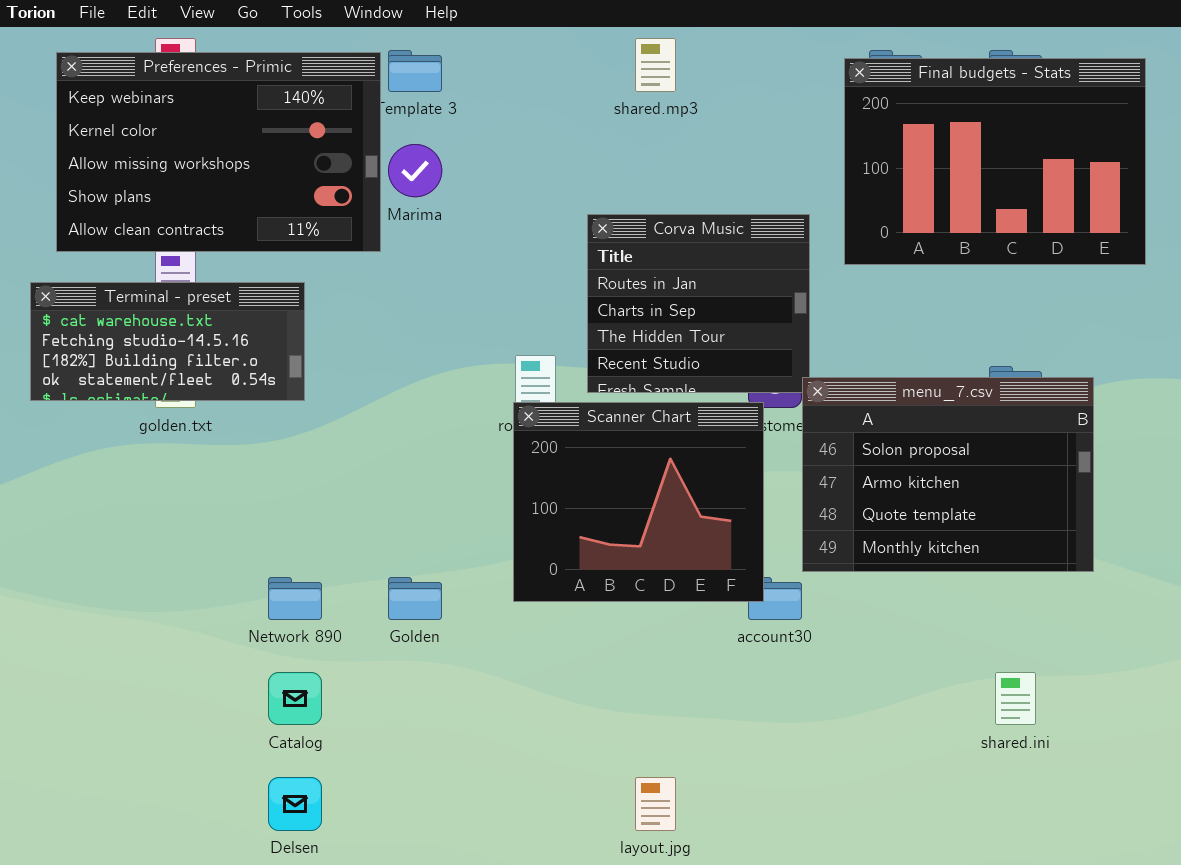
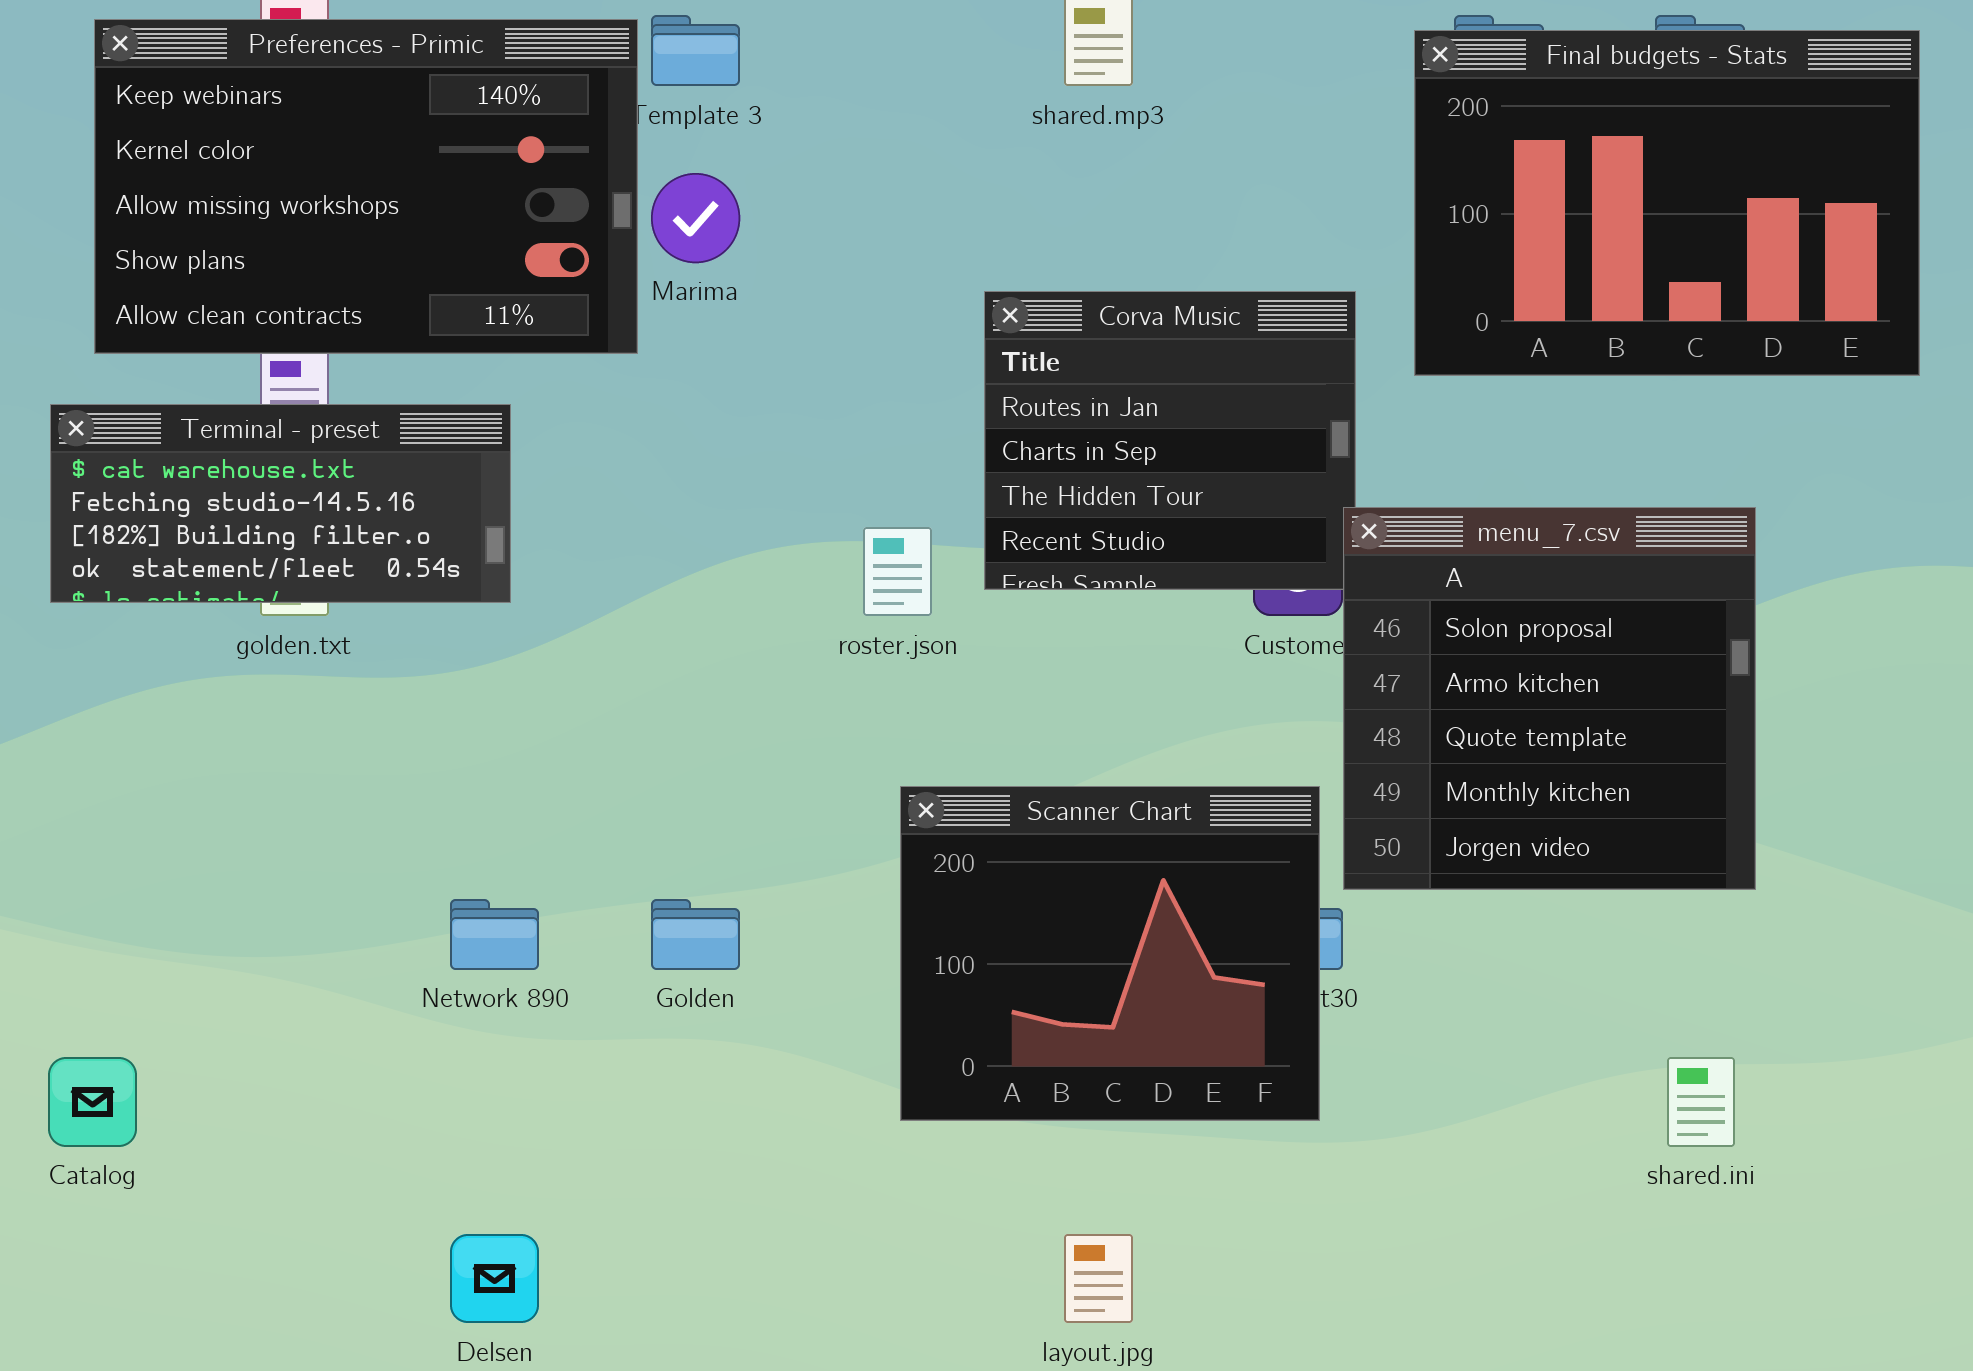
menu_7.csv: [802,377,1094,572] -> [1343,507,1756,890], resized
Scanner Chart: [513,402,764,602] -> [900,786,1320,1121], moved
Catalog: [268,672,322,725] -> [48,1057,137,1147], moved

